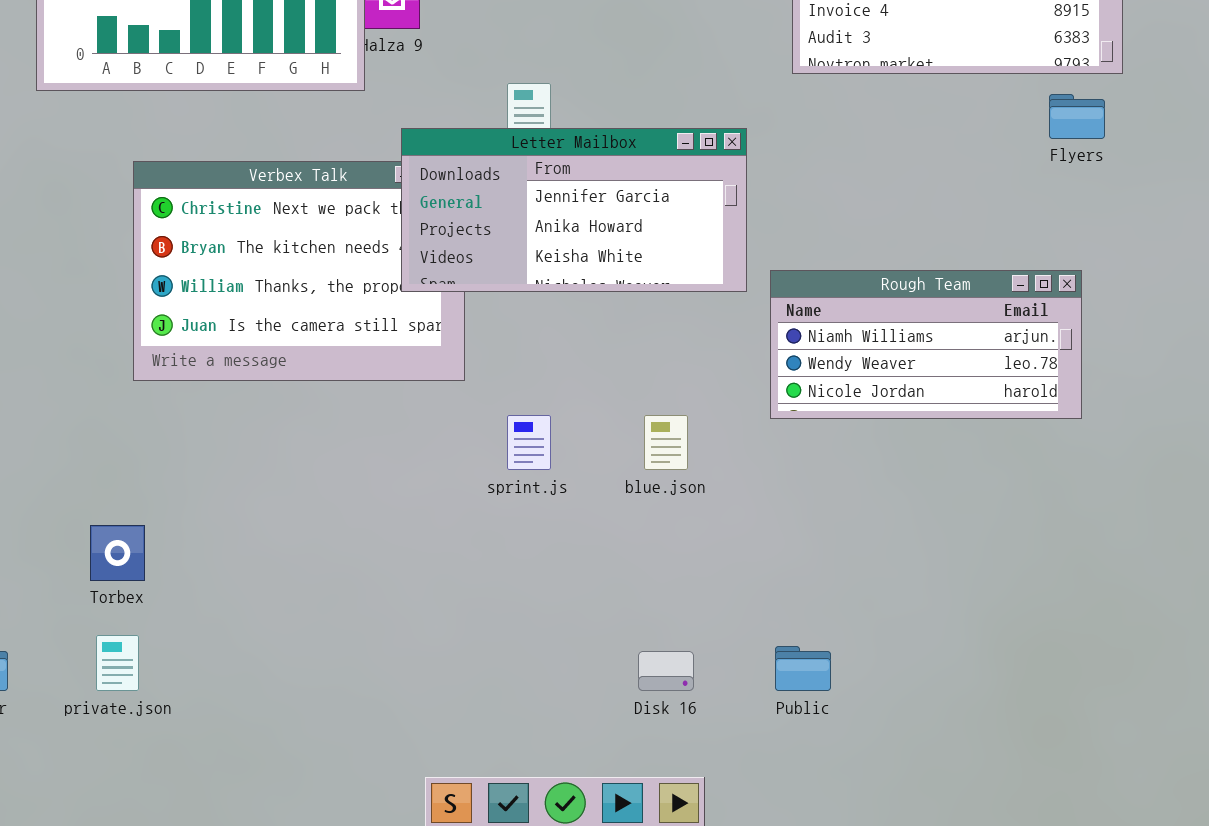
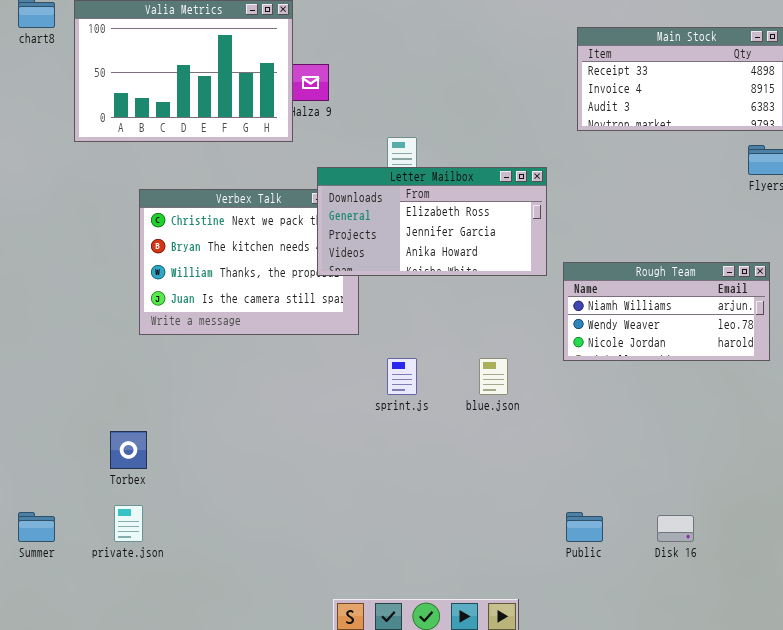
Letter Mailbox: [401,128,747,292] -> [317,167,547,276], scrolled up 1 row
Disk 16: [638,651,694,691] -> [657,515,694,542], moved

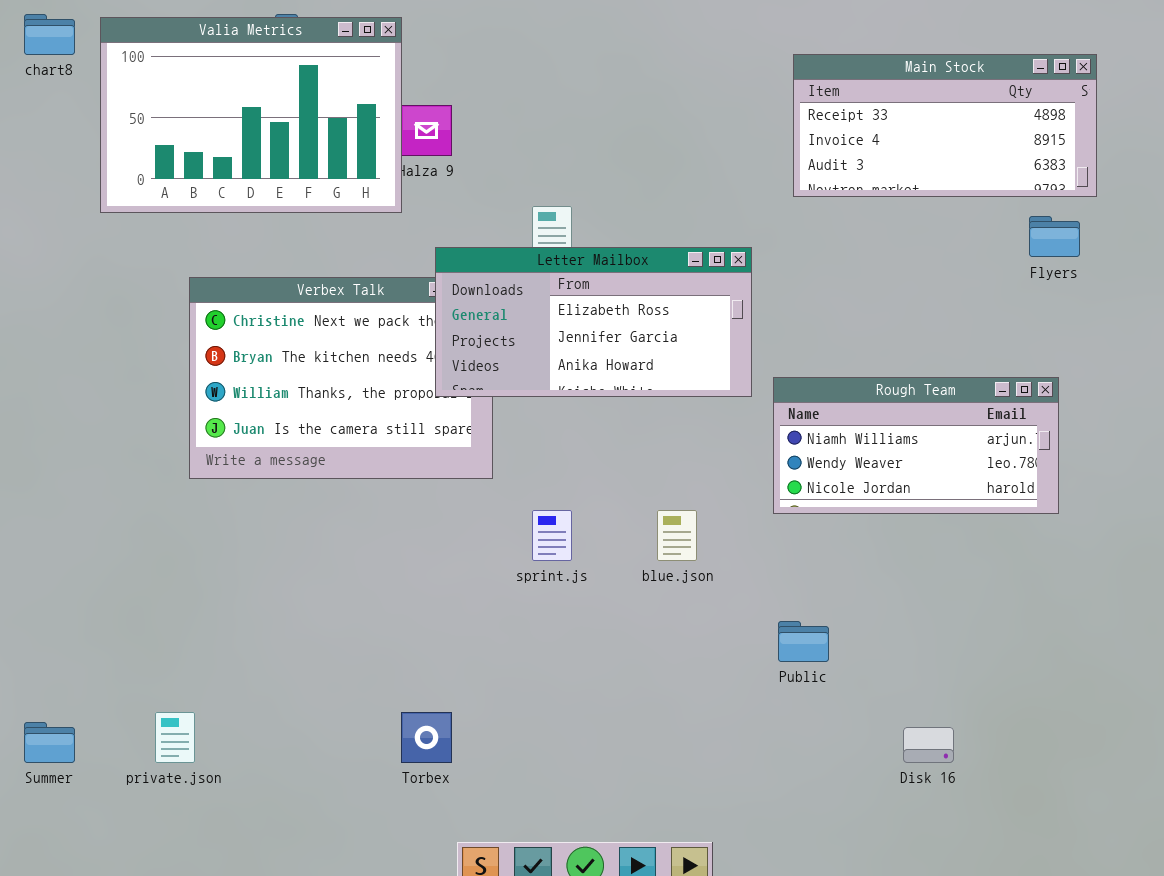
Torbex: [110,431,147,469] -> [401,712,452,763], moved
Public: [566,512,603,542] -> [778,621,829,662], moved

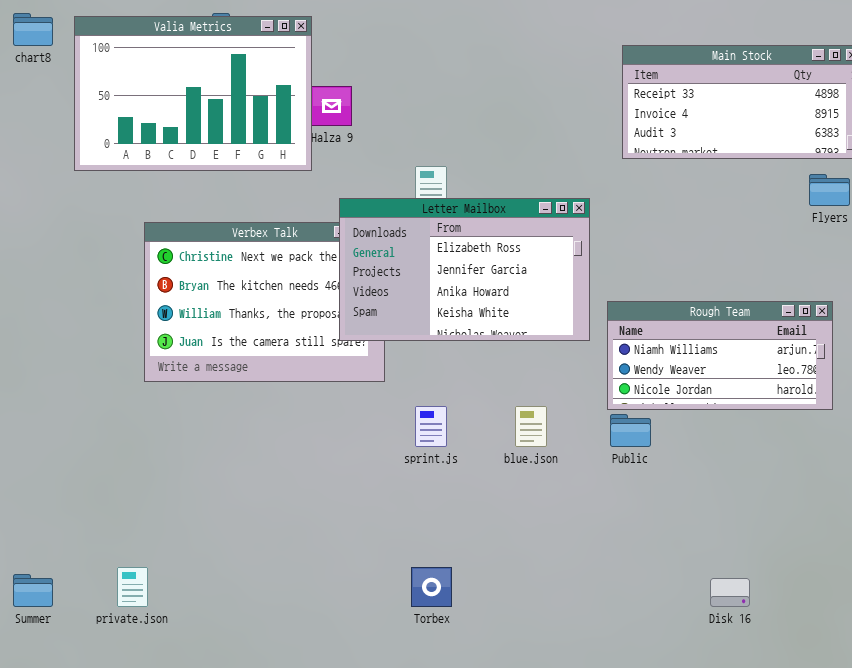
Letter Mailbox: [435,247,752,397] -> [339,198,590,341], resized
Public: [778,621,829,662] -> [610,414,651,447], moved
Torbex: [401,712,452,763] -> [411,567,452,607], moved

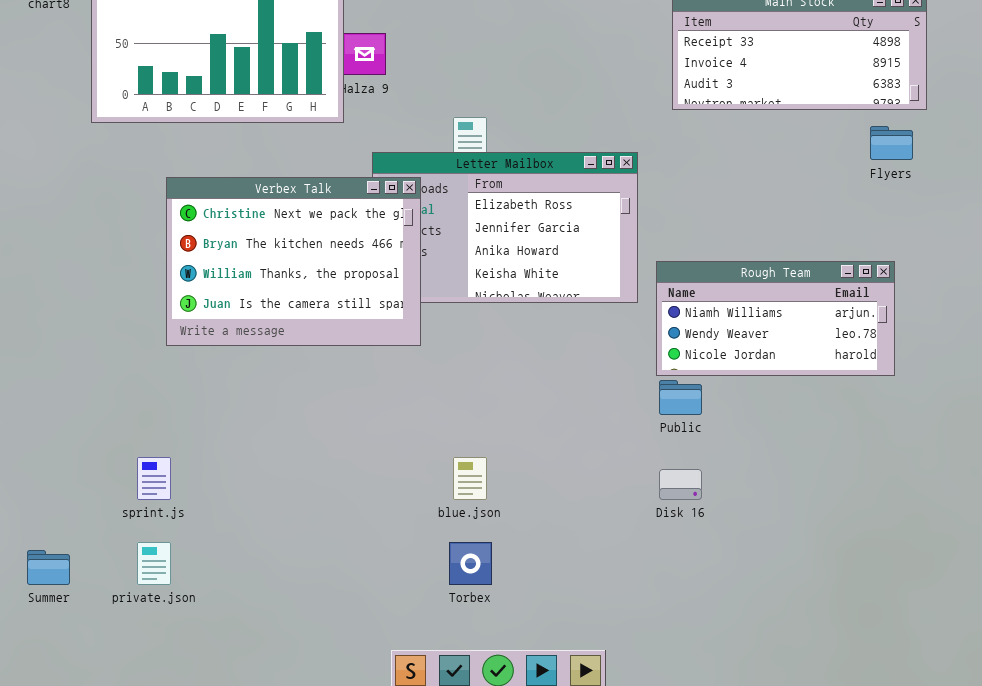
Verbex Talk: [144,222,385,382] -> [166,177,421,346], raised
sprint.js: [415,406,447,447] -> [137,457,171,500], moved
blue.json: [515,406,547,447] -> [453,457,487,500], moved
Disk 16: [710,578,750,607] -> [659,469,702,500], moved

